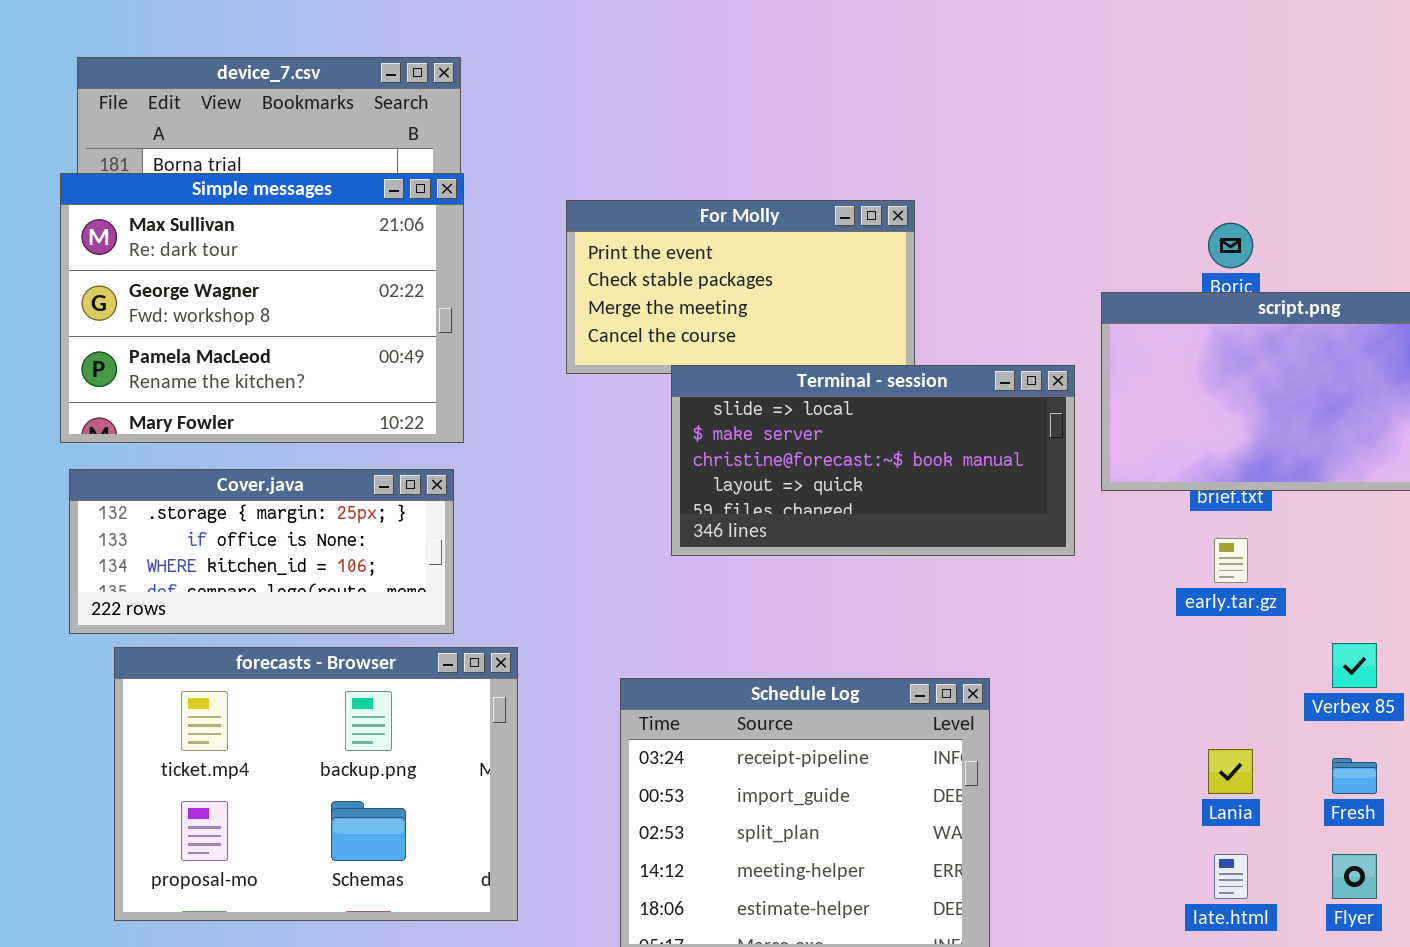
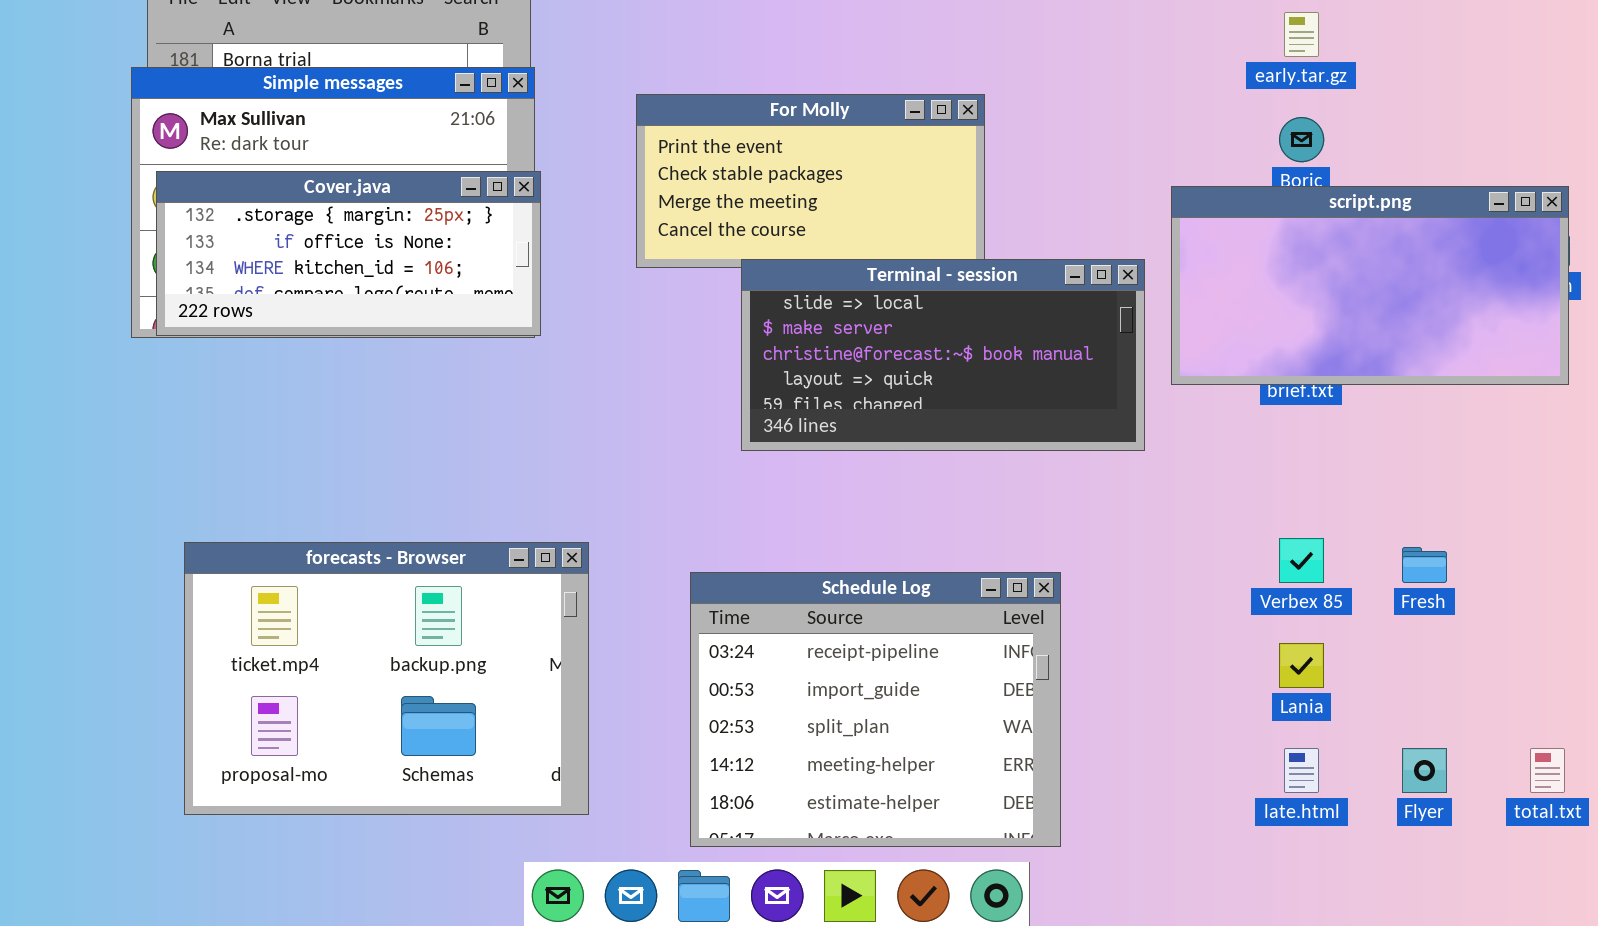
Cover.java: [69,469,454,634] -> [156,171,541,336], moved
early.tar.gz: [1214,538,1248,583] -> [1284,12,1319,57], moved
Verbex 85: [1332,643,1377,688] -> [1279,538,1324,583], moved
Fresh: [1332,758,1377,794] -> [1402,547,1447,583], moved

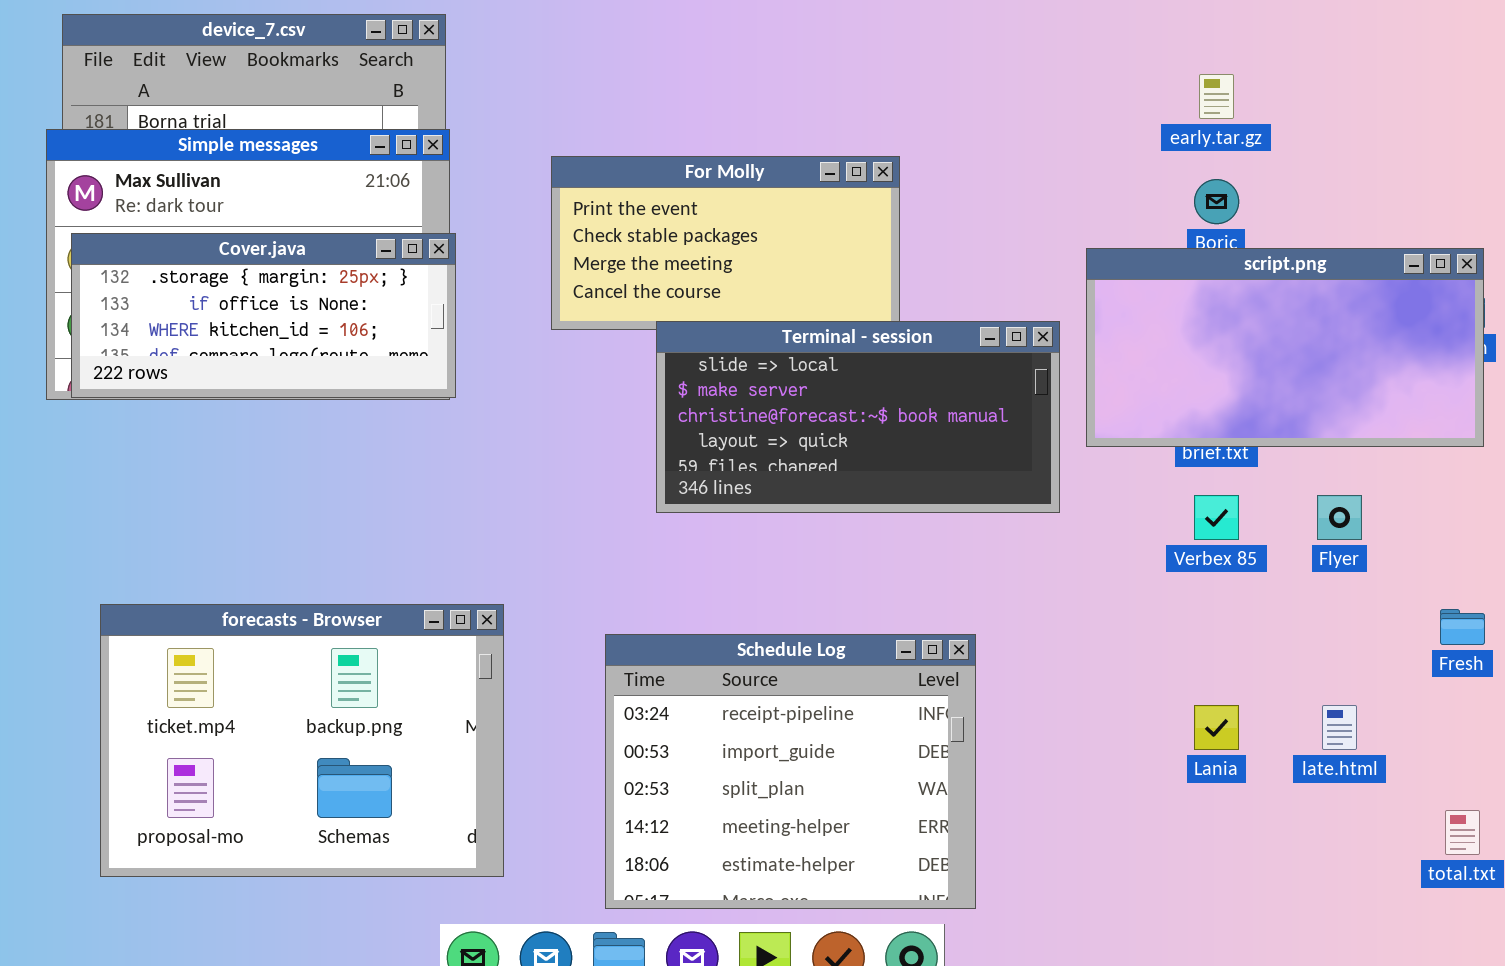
Verbex 85: [1279,538,1324,583] -> [1194,495,1239,540], moved
Fresh: [1402,547,1447,583] -> [1440,609,1485,645], moved
late.html: [1284,748,1319,793] -> [1322,705,1357,750], moved
Flyer: [1402,748,1447,793] -> [1317,495,1362,540], moved

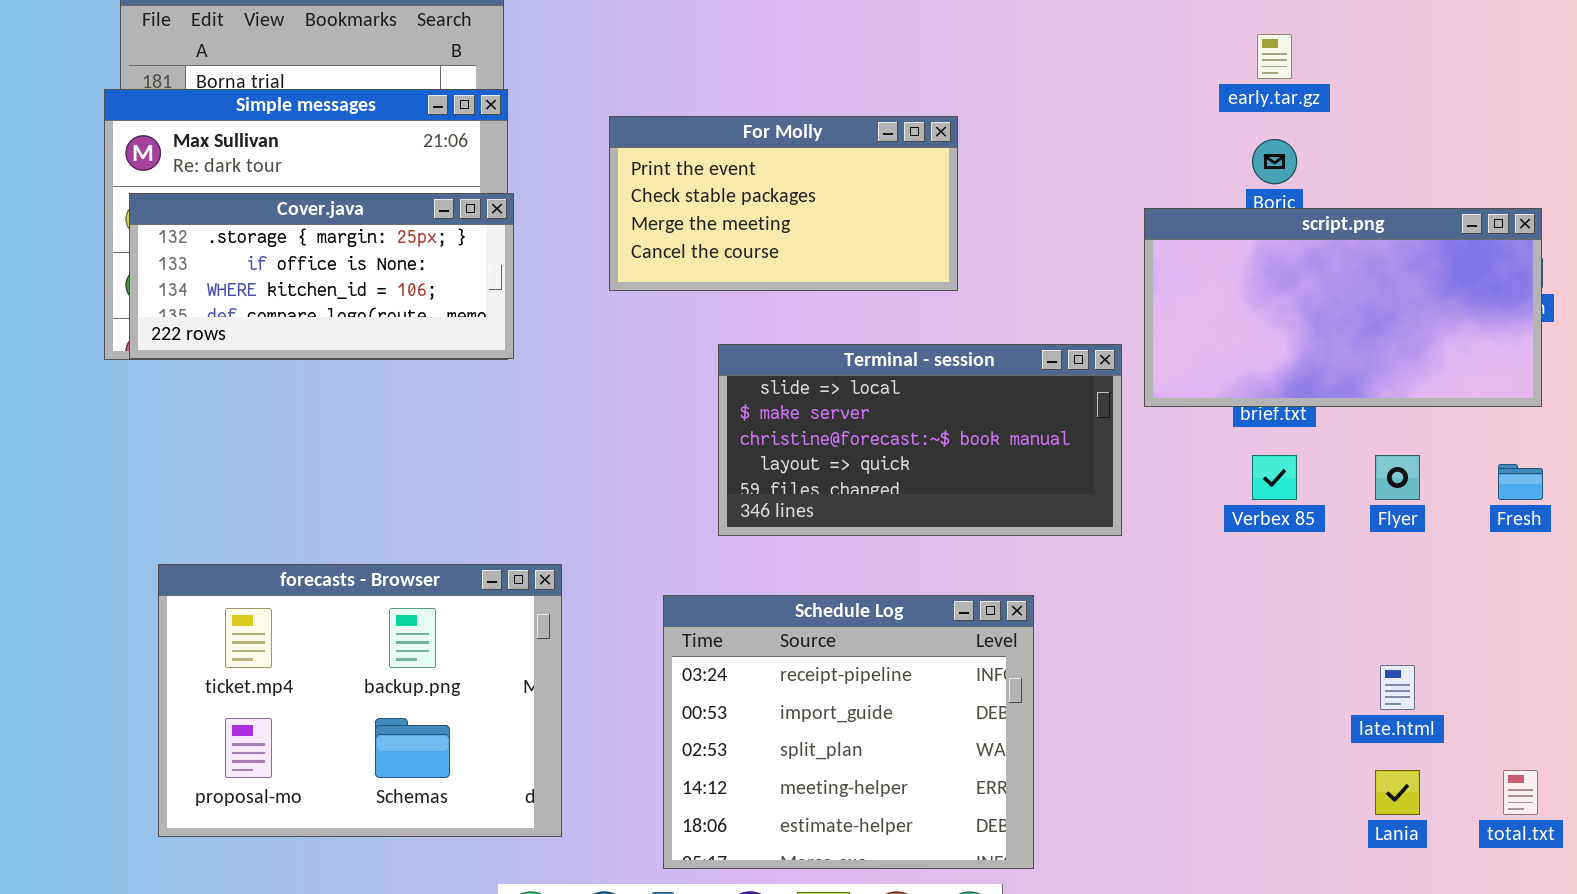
Terminal - session: [656,321,1060,513] -> [718,344,1122,536], moved
Fresh: [1440,609,1485,645] -> [1498,464,1543,500], moved
Lania: [1194,705,1239,750] -> [1375,770,1420,815], moved

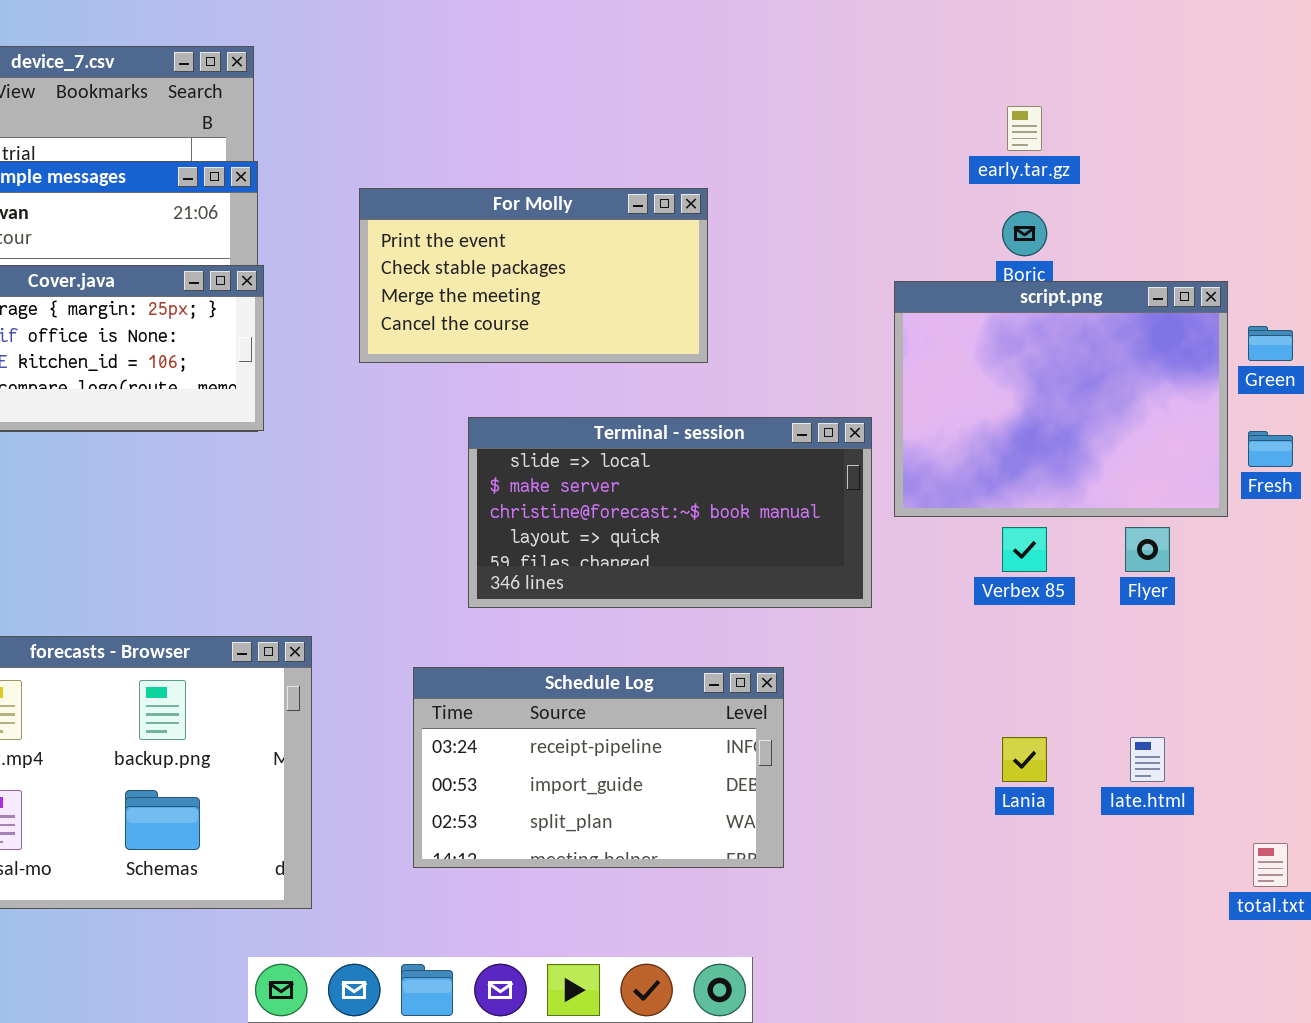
script.png: [1144,208,1542,407] -> [894,281,1228,517], resized
Fresh: [1498,464,1543,500] -> [1248,431,1293,467], moved
Schedule Log: [663,595,1034,869] -> [413,667,784,868], resized
Lania: [1375,770,1420,815] -> [1002,737,1047,782], moved

